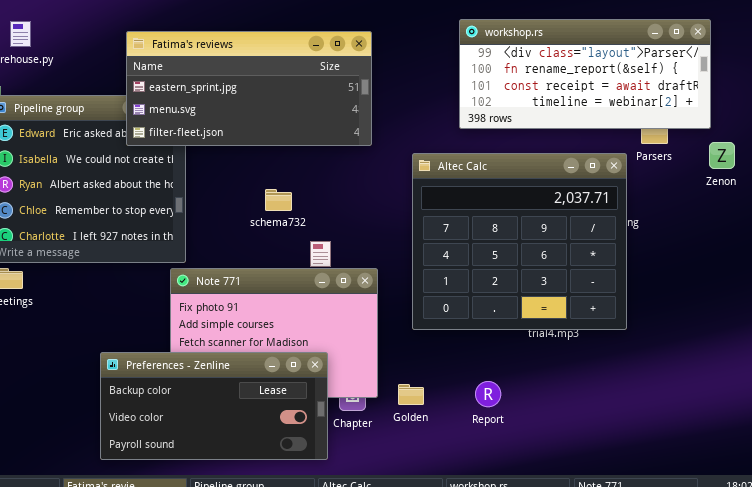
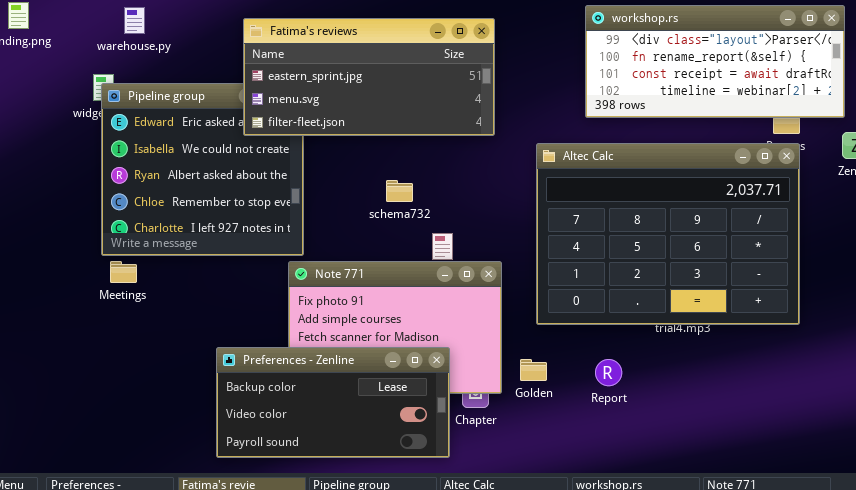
Altec Calc: [412,153,627,330] -> [536,143,800,325], resized
Report: [475,381,501,407] -> [595,359,622,386], moved
Golden: [398,384,424,405] -> [520,359,547,381], moved

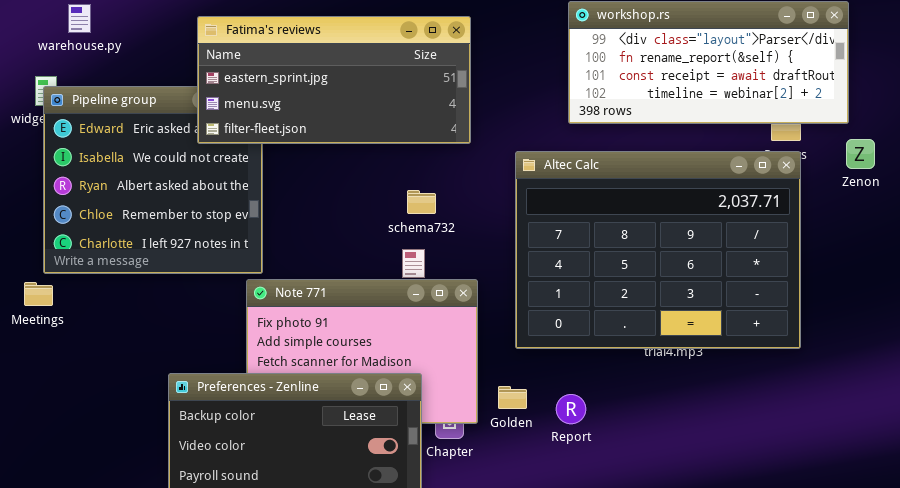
schema732: [386,180,413,202] -> [407,190,436,214], moved
Meetings: [110,261,137,283] -> [24,282,53,306], moved
Report: [595,359,622,386] -> [556,394,586,424], moved

